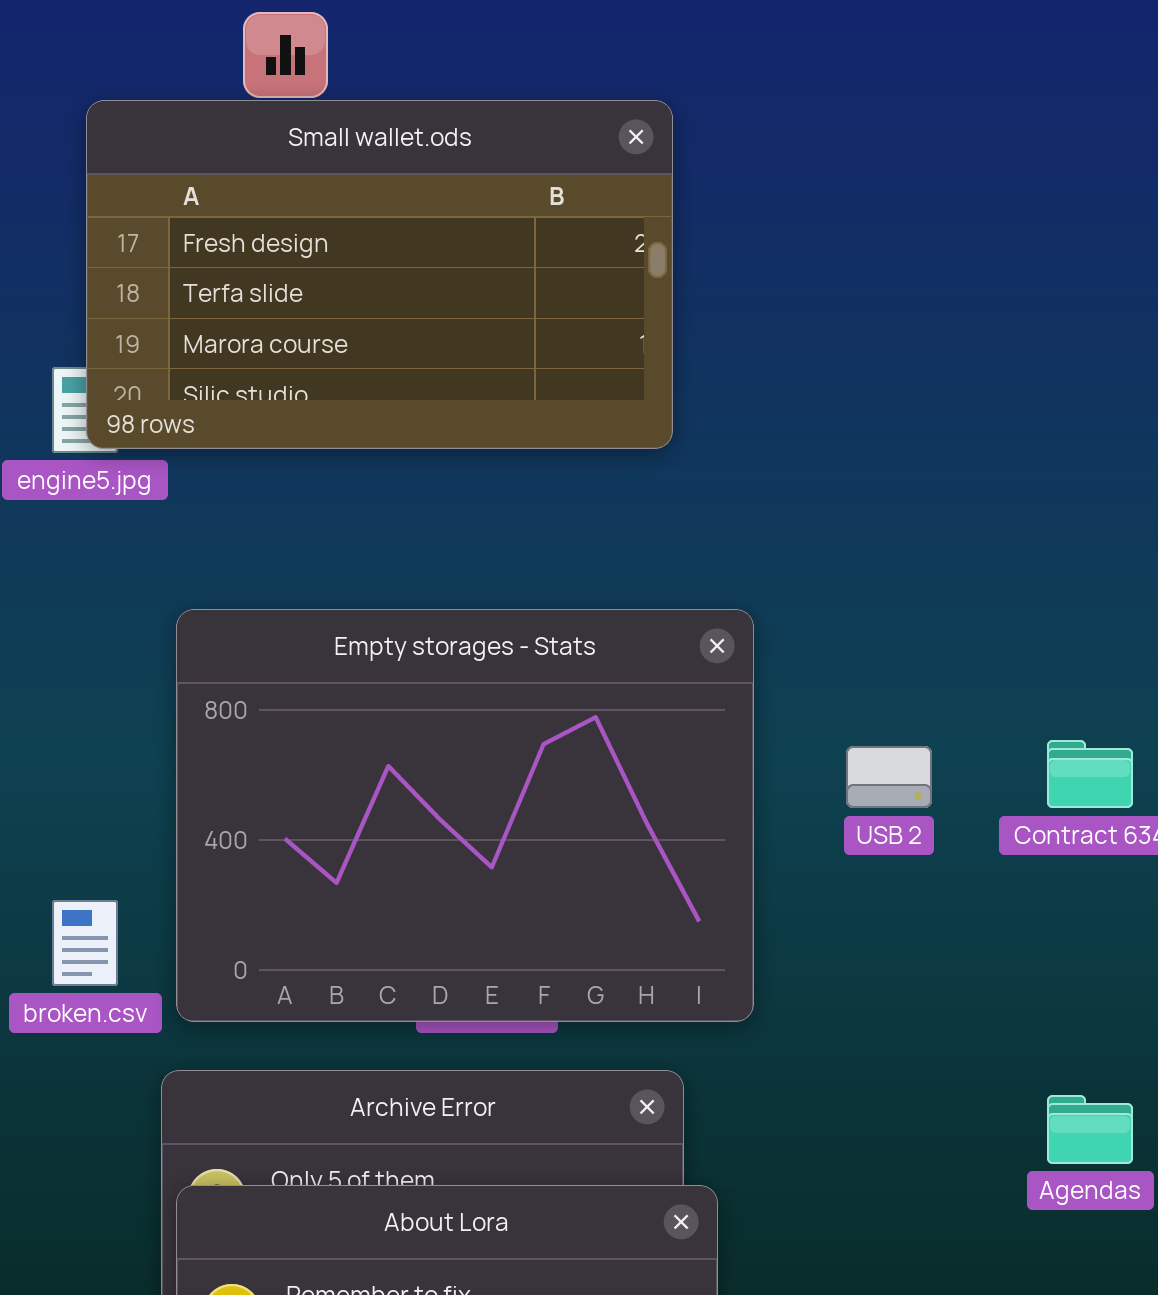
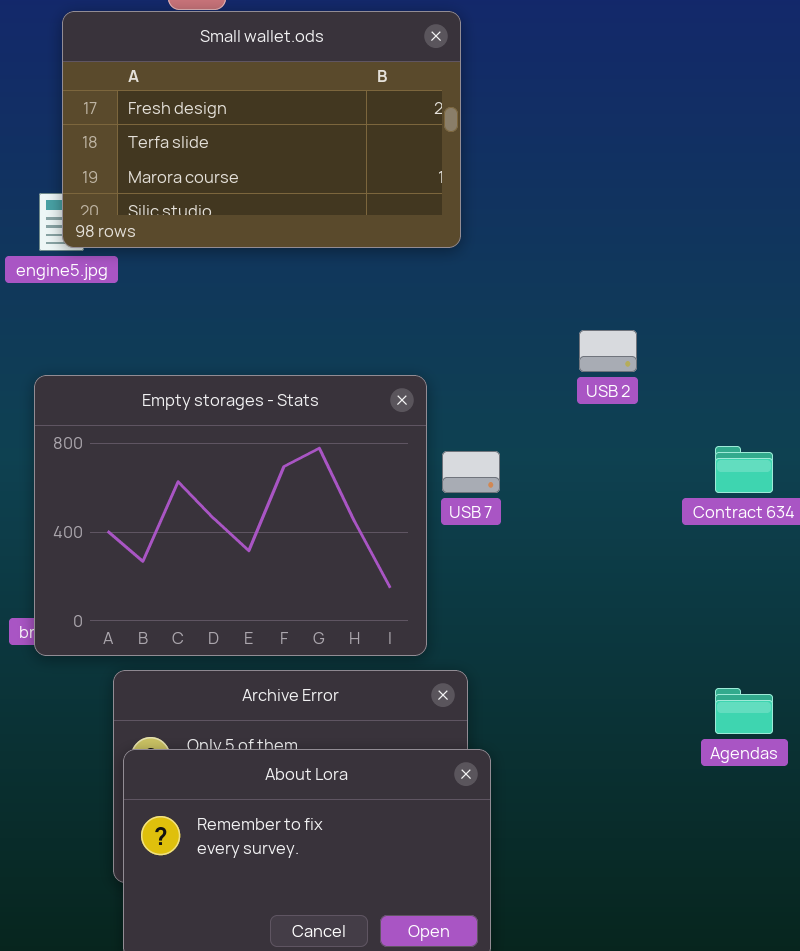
Empty storages - Stats: [176,609,754,1022] -> [34,375,427,656], moved
USB 2: [846,746,932,808] -> [579,330,637,372], moved

